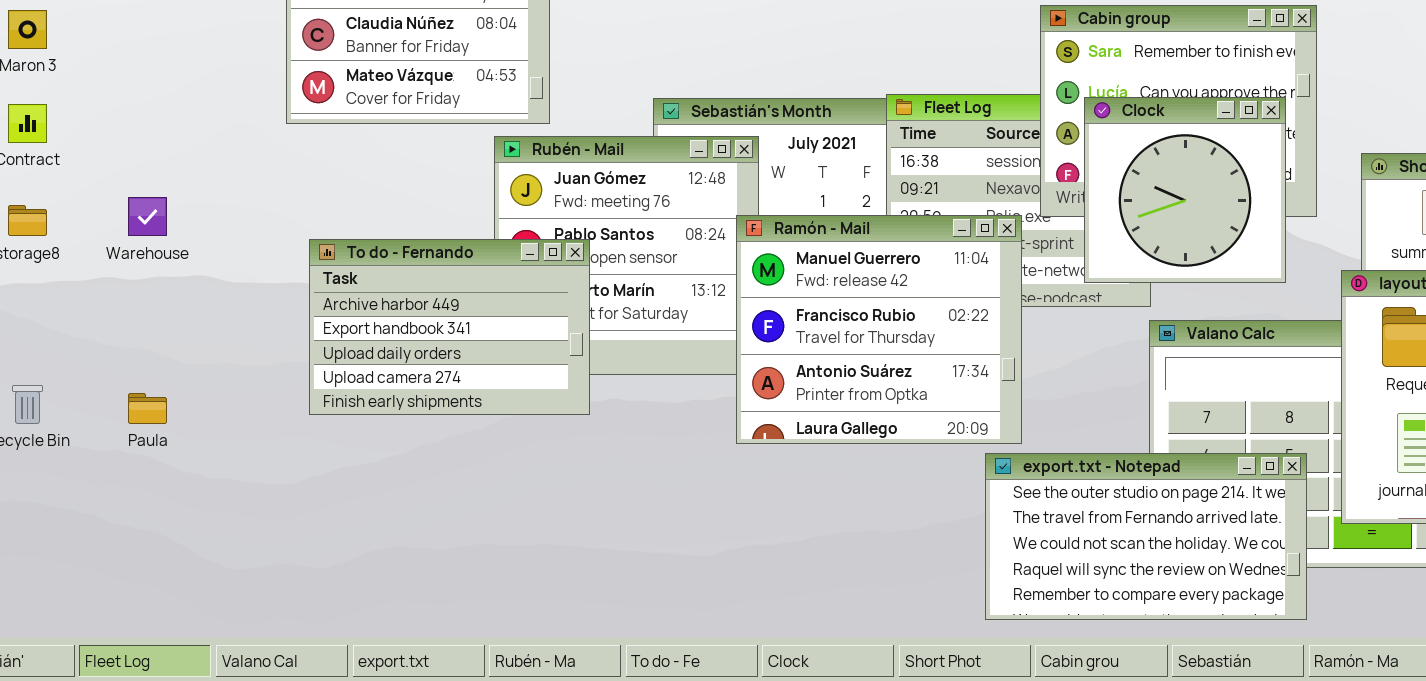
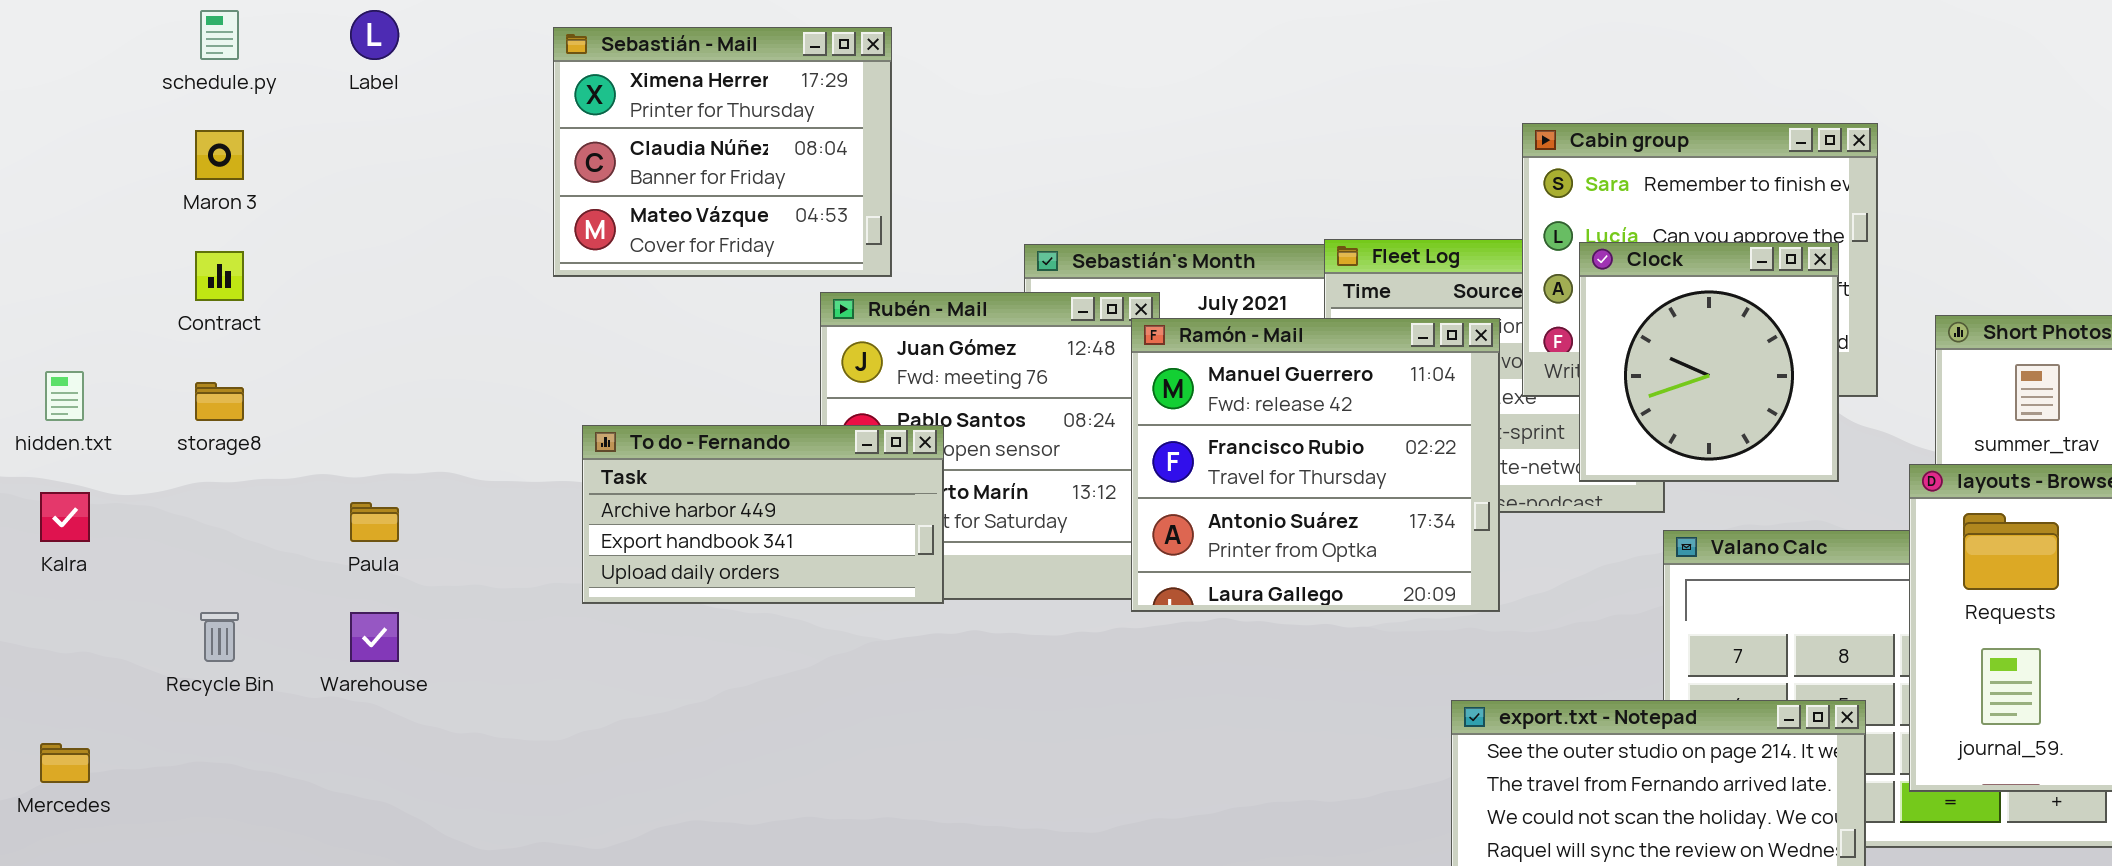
Warehouse: [128,197,167,236] -> [350,612,399,662], moved
Ramón - Mail: [736,215,1022,444] -> [1131,318,1500,612], moved
To do - Fernando: [309,239,590,415] -> [582,425,944,604], resized
Paula: [128,393,167,424] -> [350,502,399,542], moved

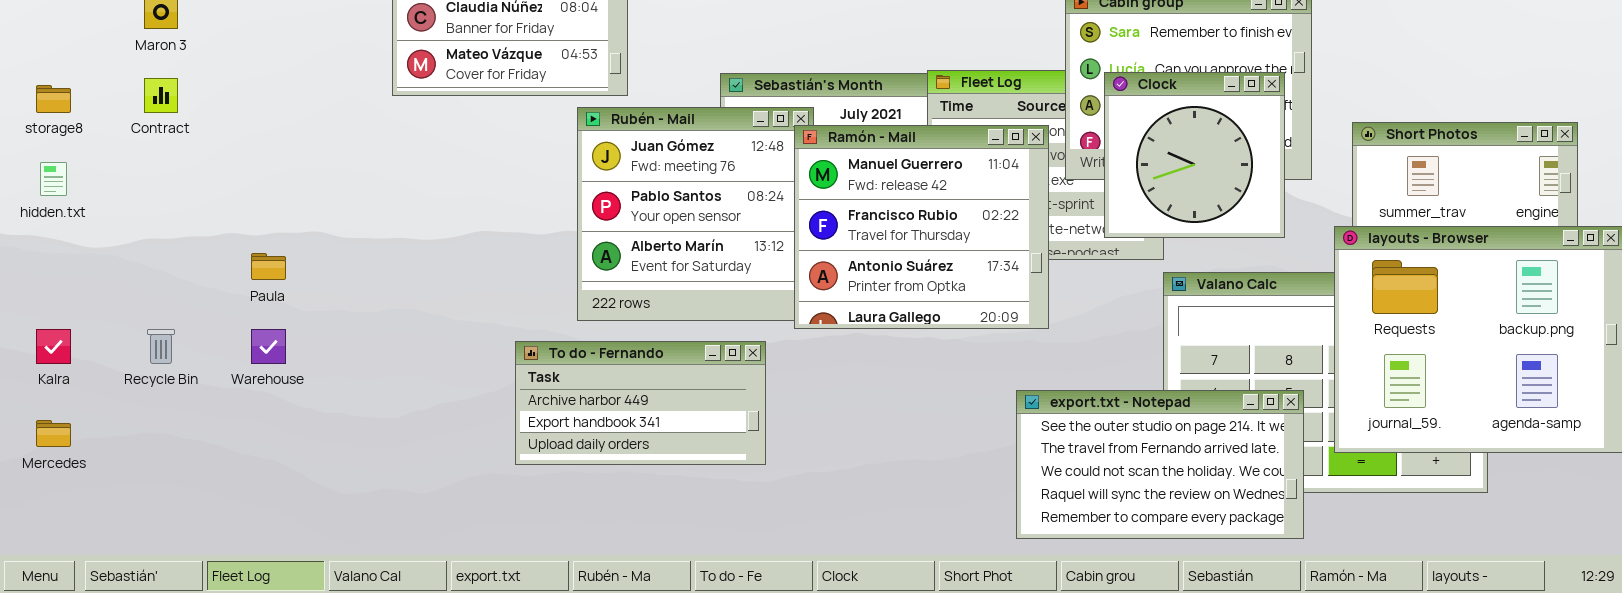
storage8: [195,382,244,421] -> [36,85,71,113], moved
To do - Fernando: [582,425,944,604] -> [515,341,766,465], moved
Kalra: [40,492,90,542] -> [36,329,71,364], moved

